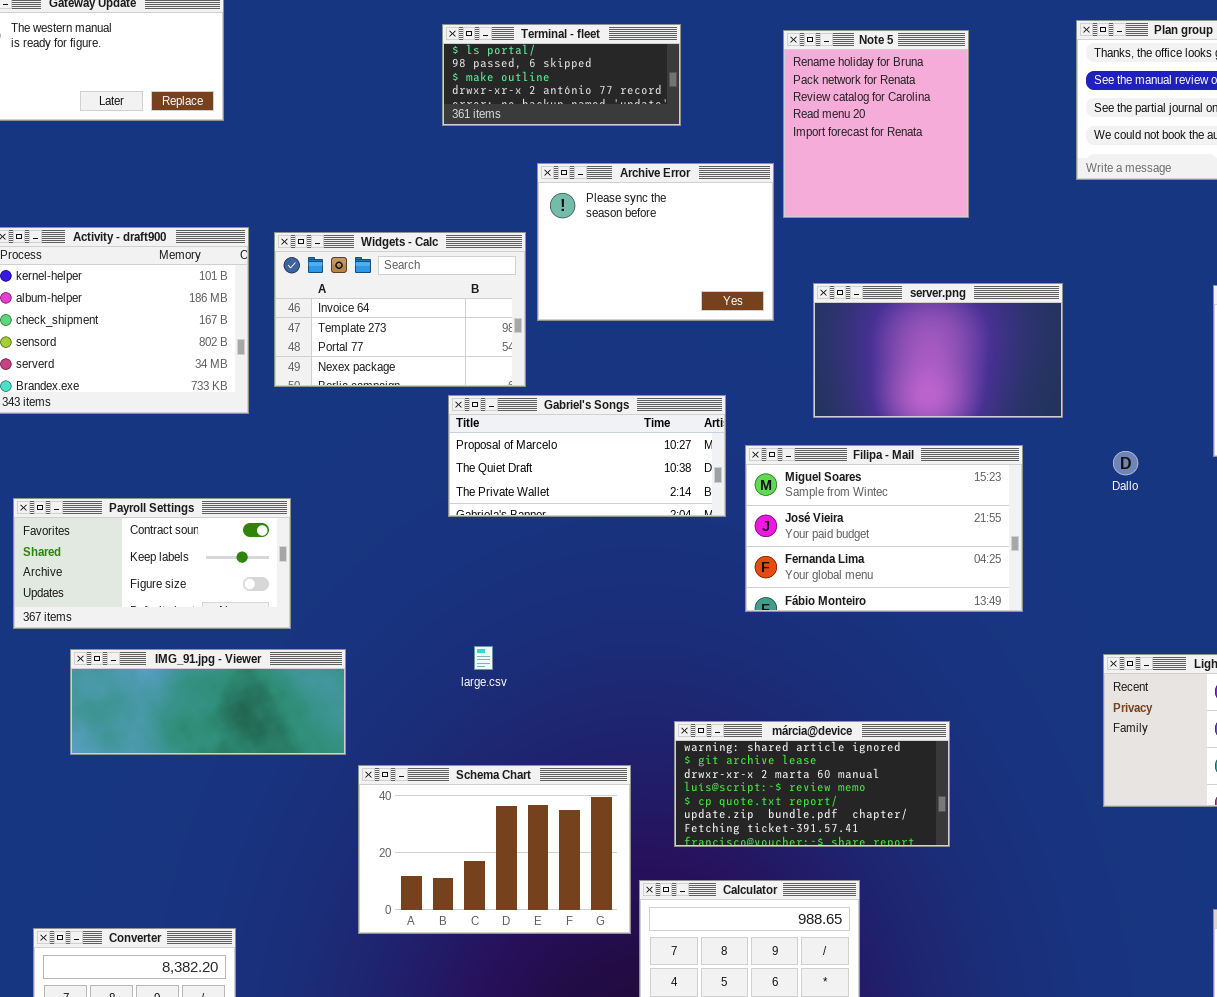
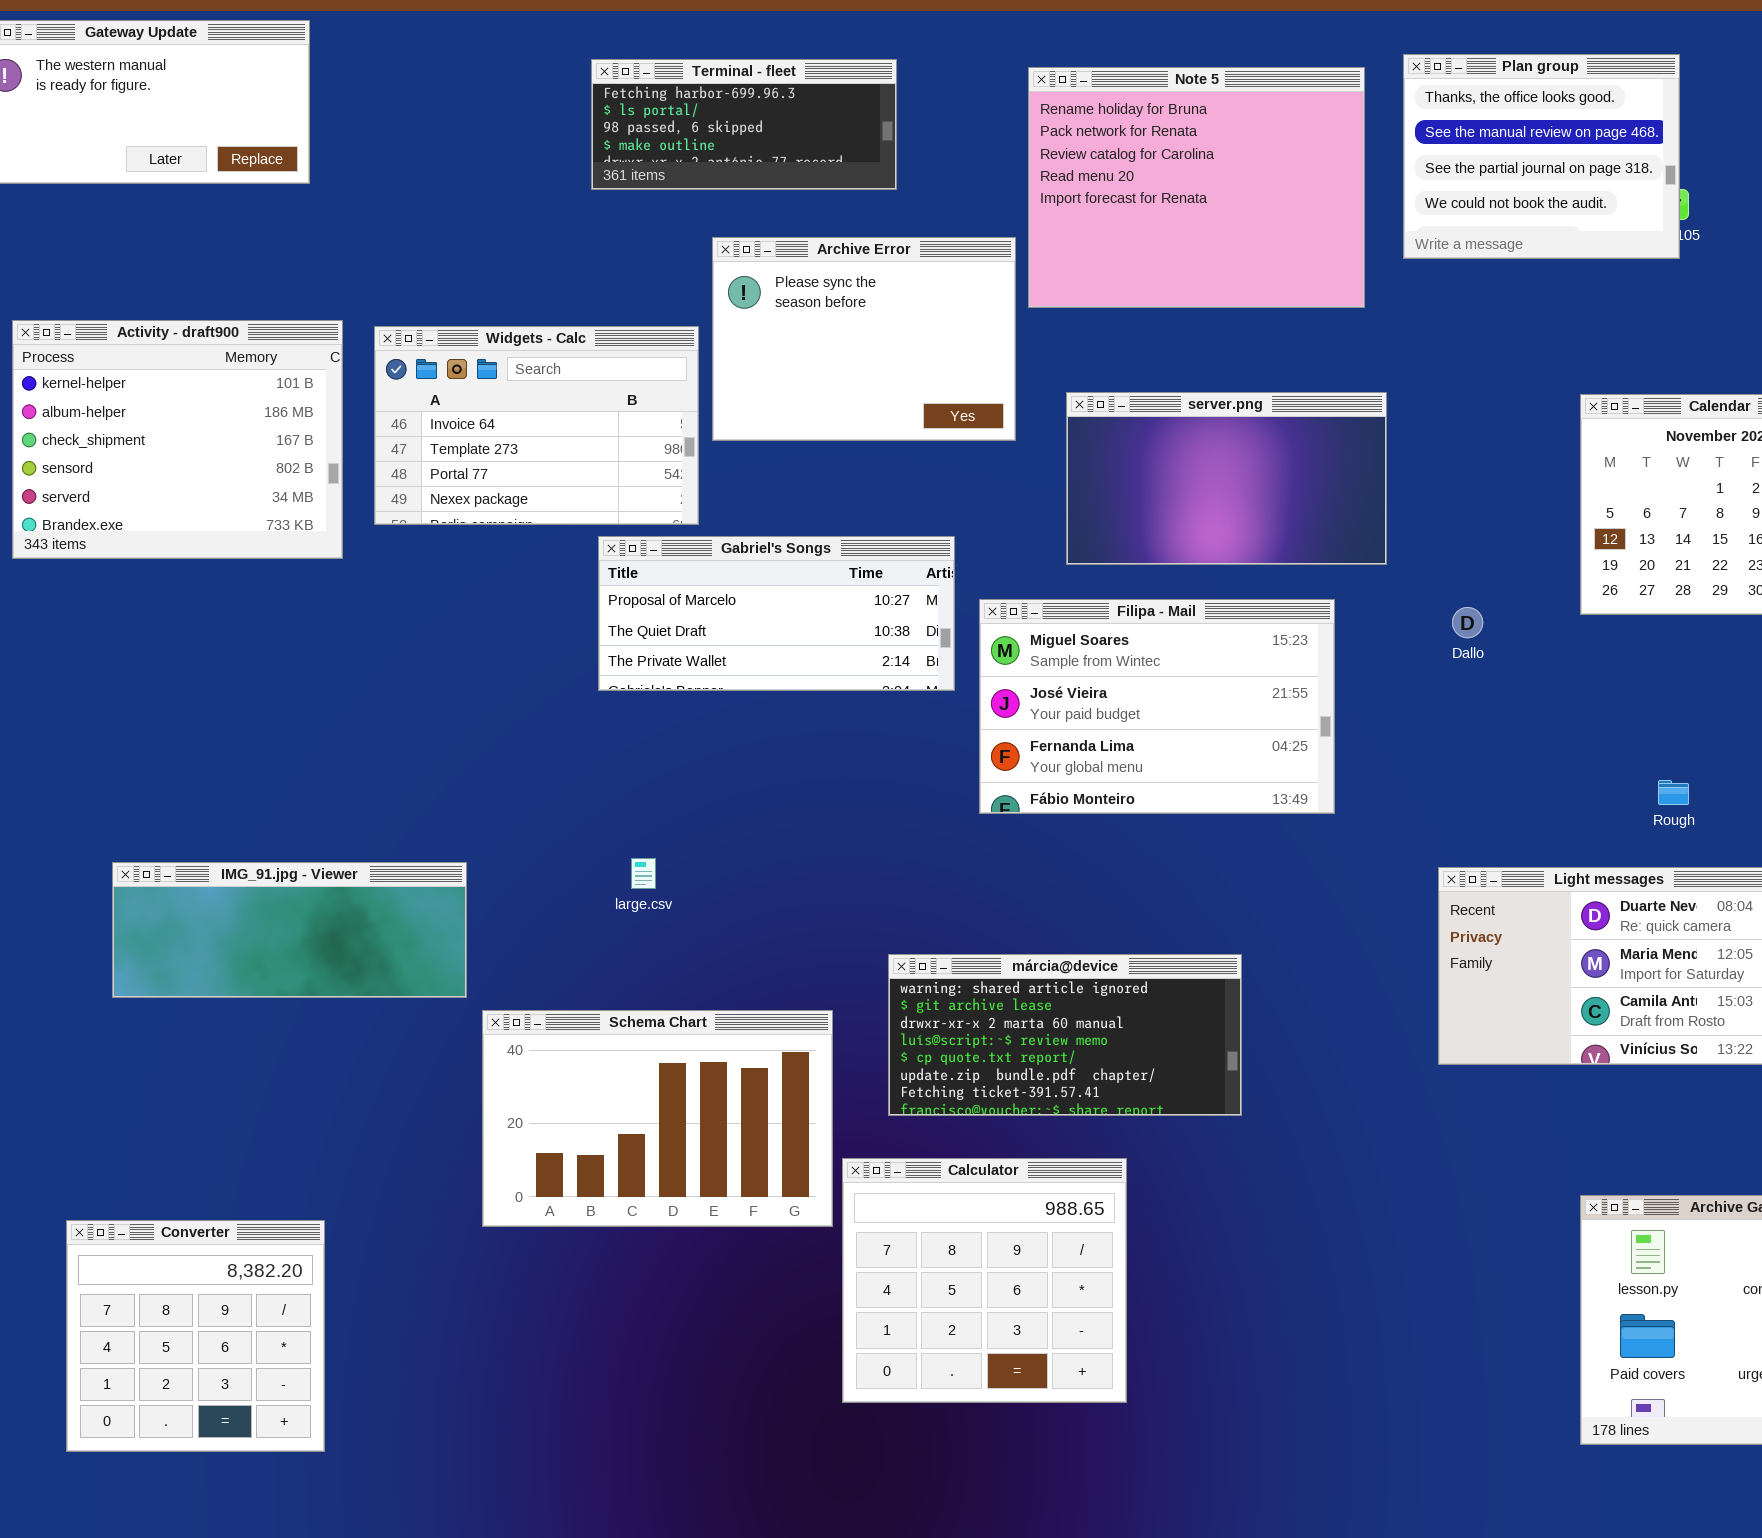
Terminal - fleet: [442,24,681,126] -> [591,59,897,190], scrolled up 1 row
Note 5: [783,30,969,218] -> [1028,67,1365,308], resized
Payroll Settings: [13,498,291,629] -> none, closed

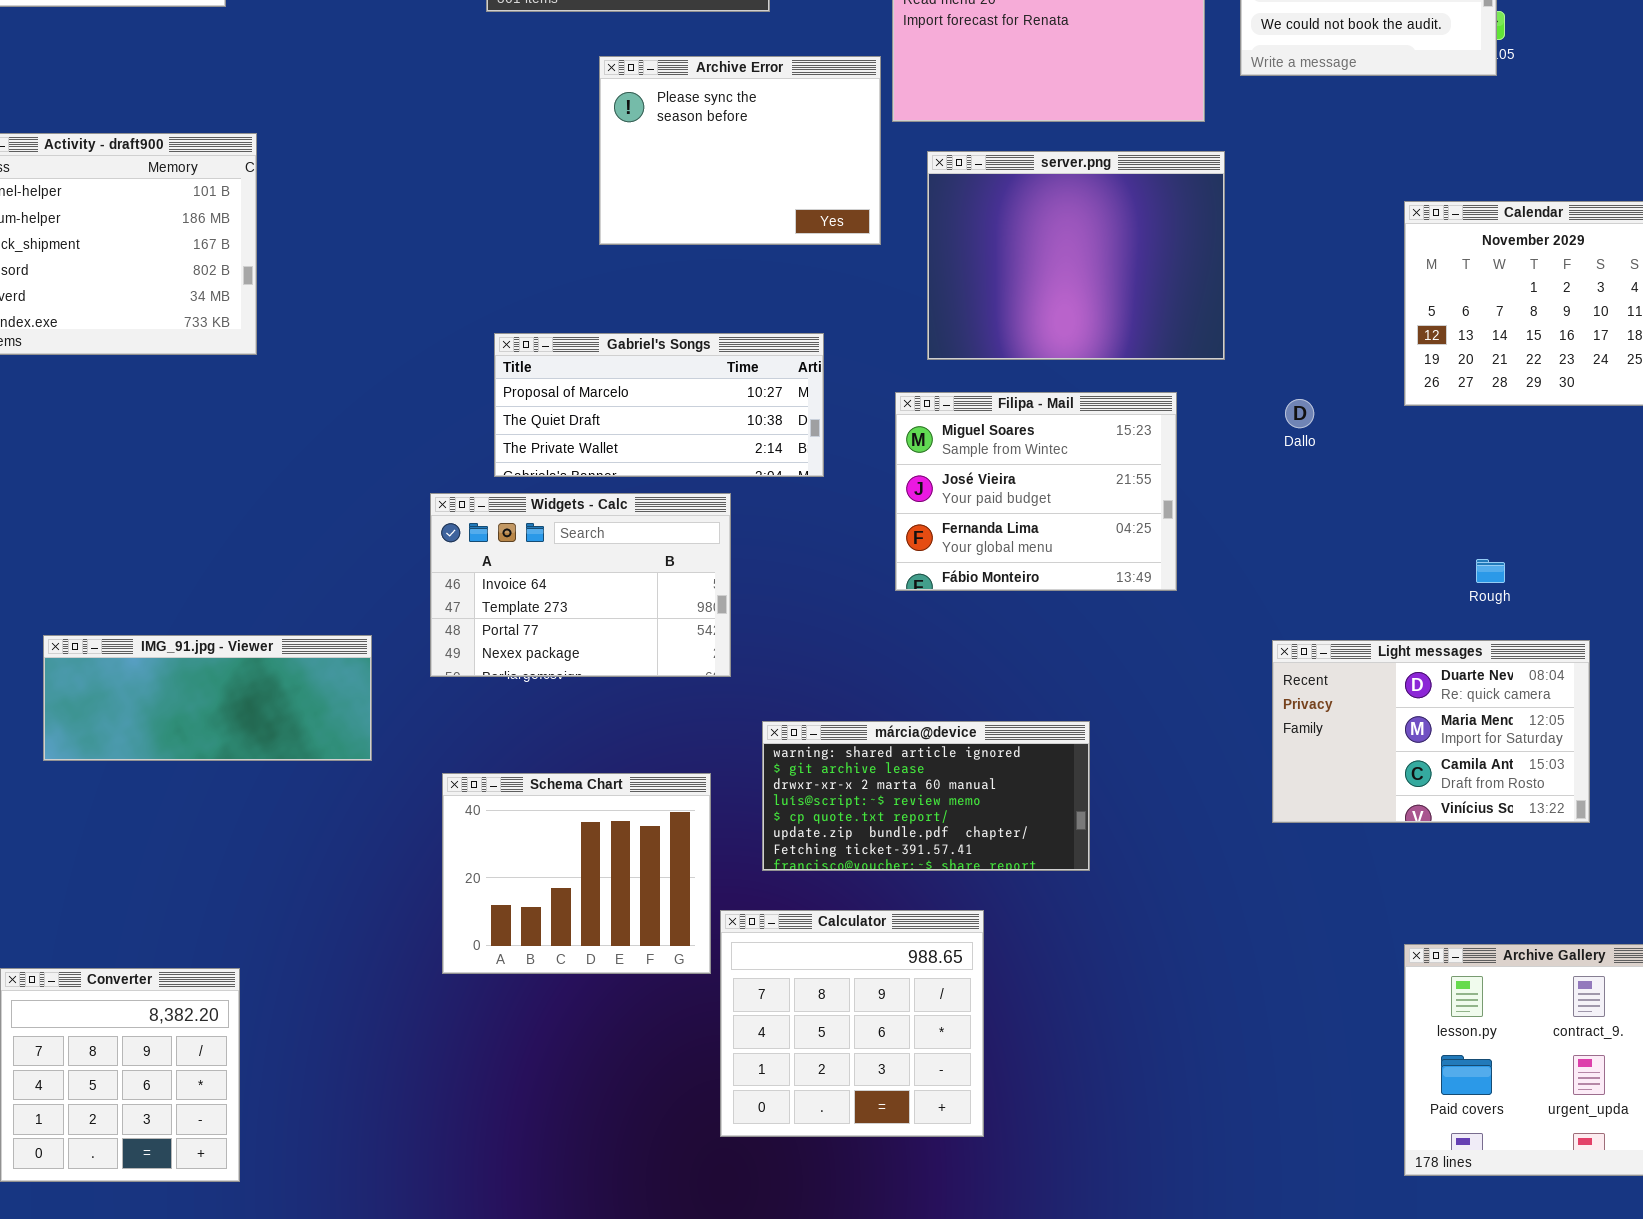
Widgets - Calc: [374,326,699,525] -> [430,493,731,677], moved
server.png: [1066,392,1387,565] -> [927,151,1225,360], resized
Filipa - Mail: [979,599,1335,814] -> [895,392,1177,591], resized
Schema Chart: [482,1010,833,1227] -> [442,773,711,974], resized

